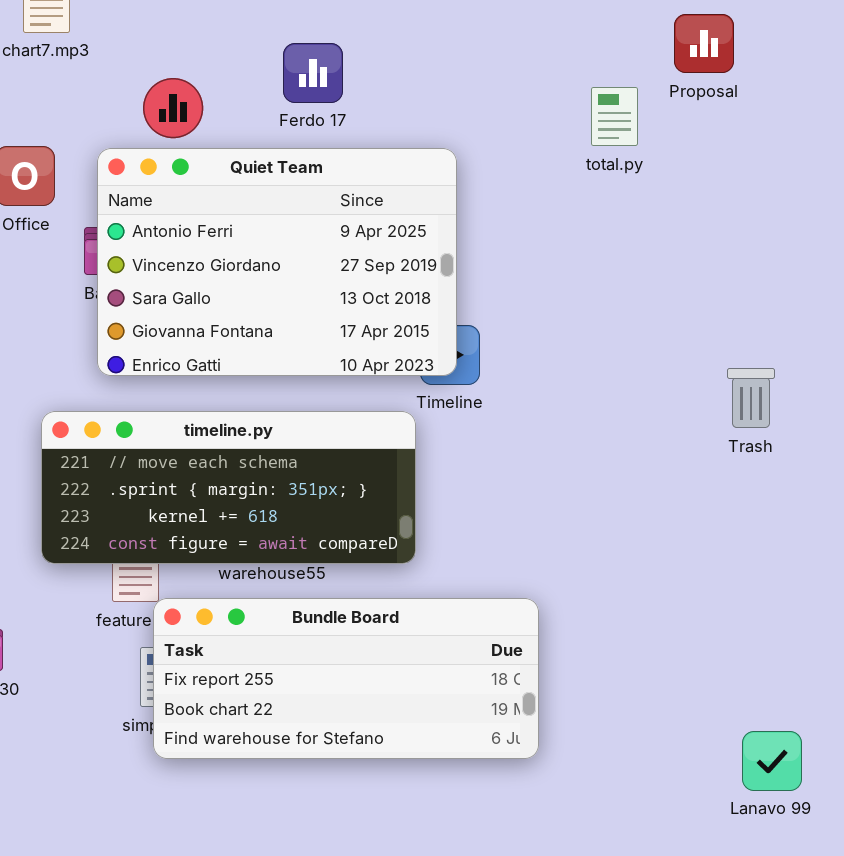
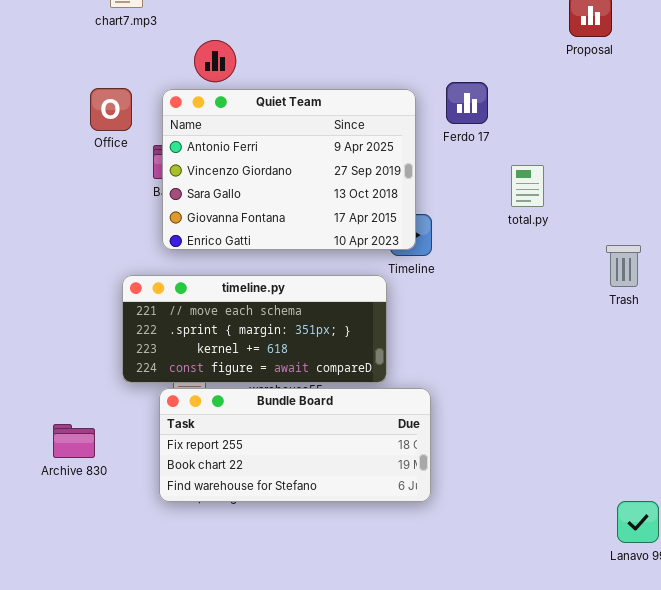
Ferdo 17: [283,43,343,103] -> [446,82,488,124], moved
total.py: [591,87,638,146] -> [511,165,544,207], moved
Bundle Board: [153,598,539,759] -> [159,388,431,502], moved

